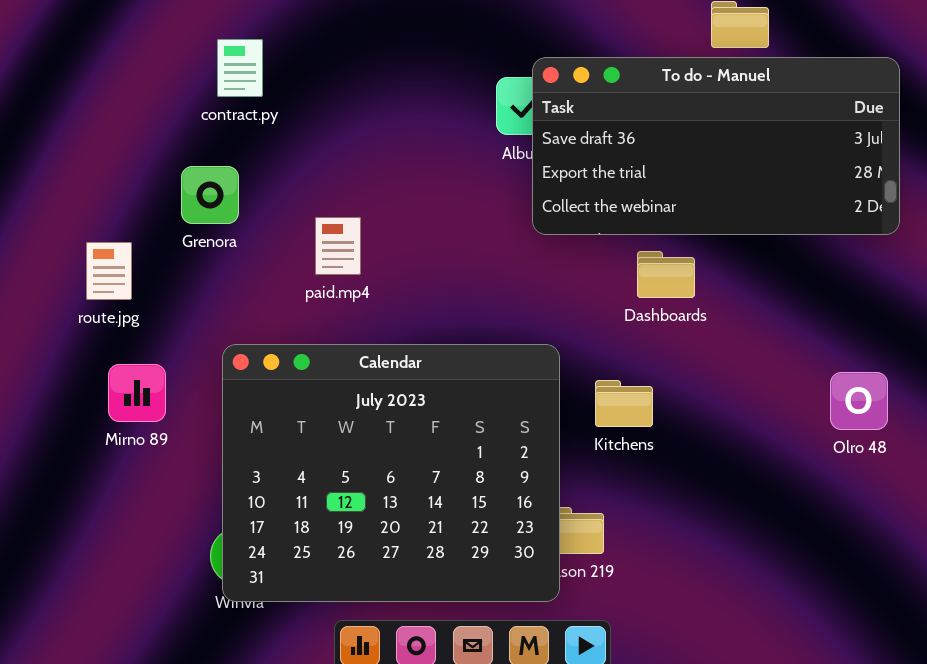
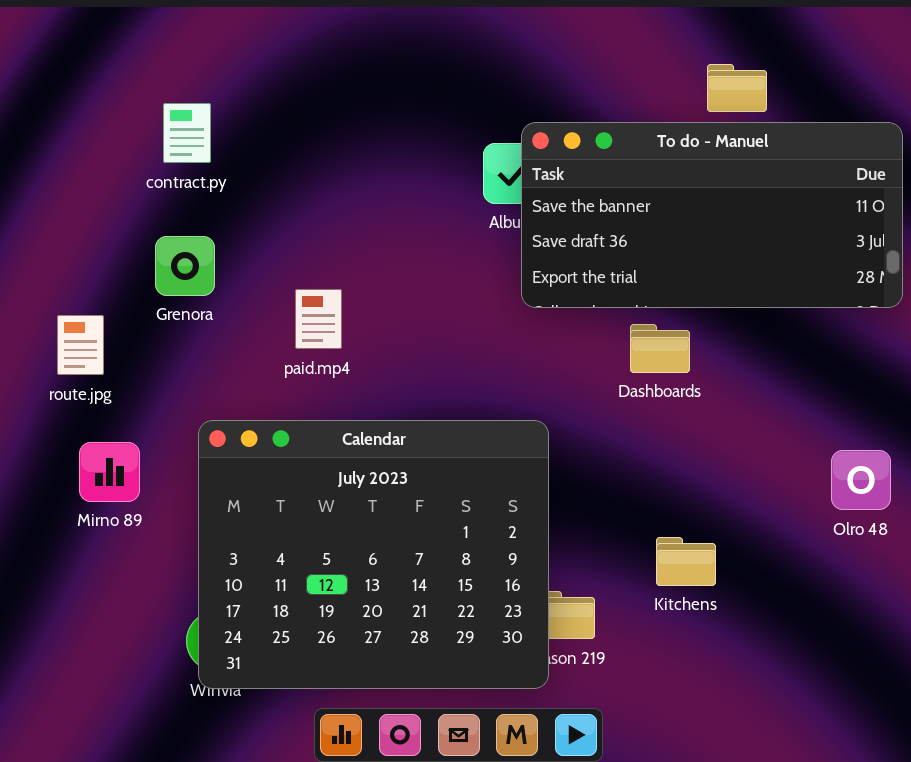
contract.py: [217,39,263,97] -> [163,103,211,163], moved
To do - Manuel: [532,57,900,235] -> [521,122,903,308], scrolled up 1 row
Kitchens: [595,380,653,427] -> [656,537,716,586], moved

